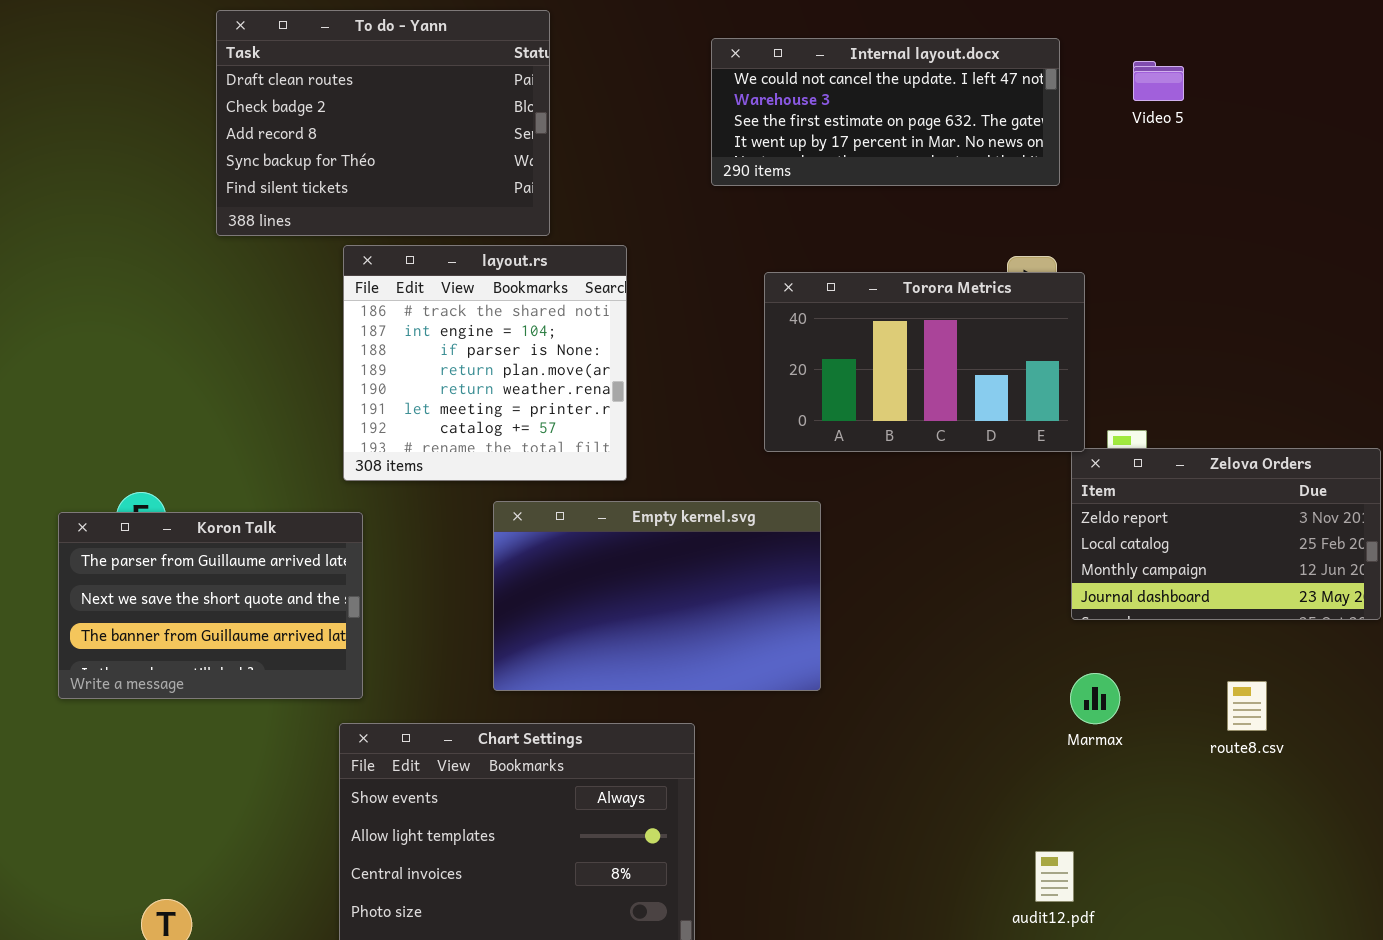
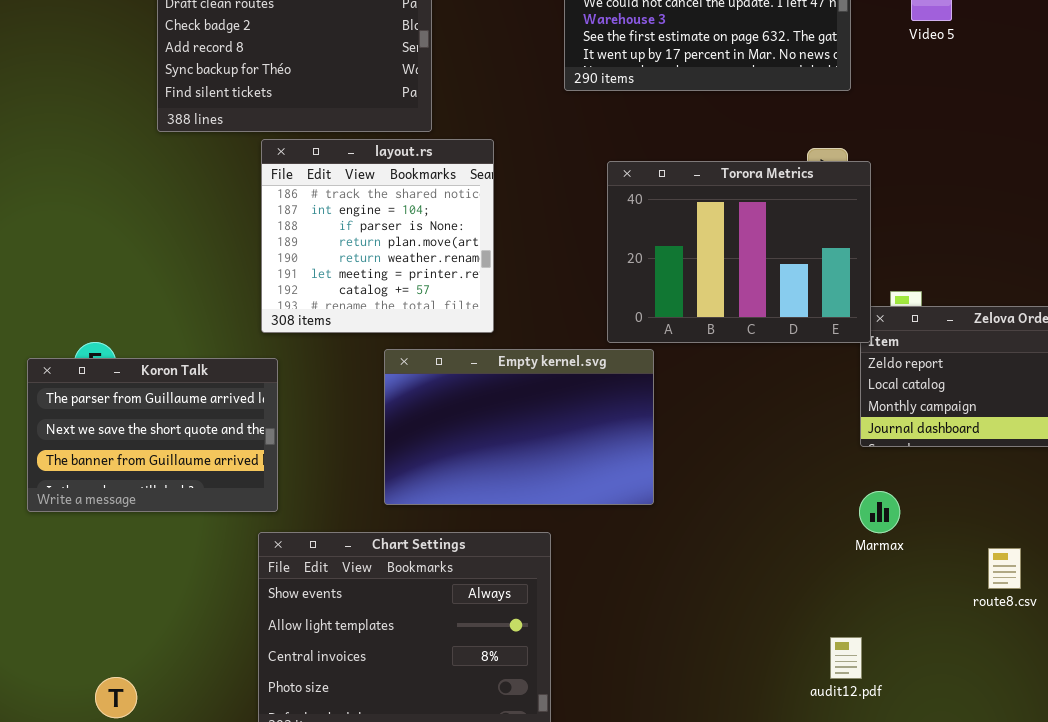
Torora Metrics: [764,272,1085,452] -> [607,161,871,343], resized
route8.csv: [1227,681,1267,731] -> [988,548,1021,589], moved

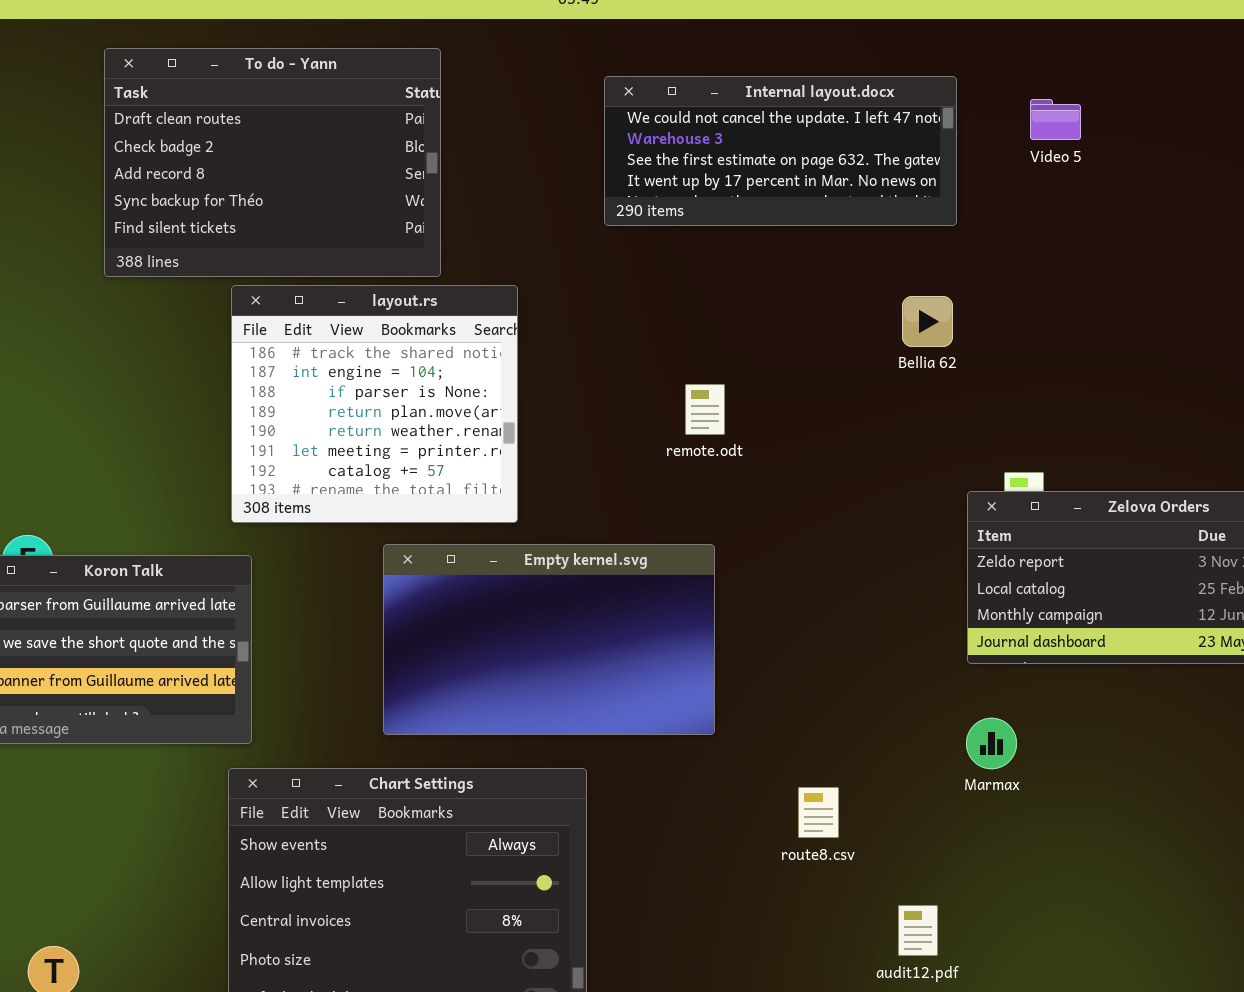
Torora Metrics: [607,161,871,343] -> none, closed
route8.csv: [988,548,1021,589] -> [798,787,839,838], moved
audit12.pdf: [830,637,862,679] -> [898,905,938,956], moved

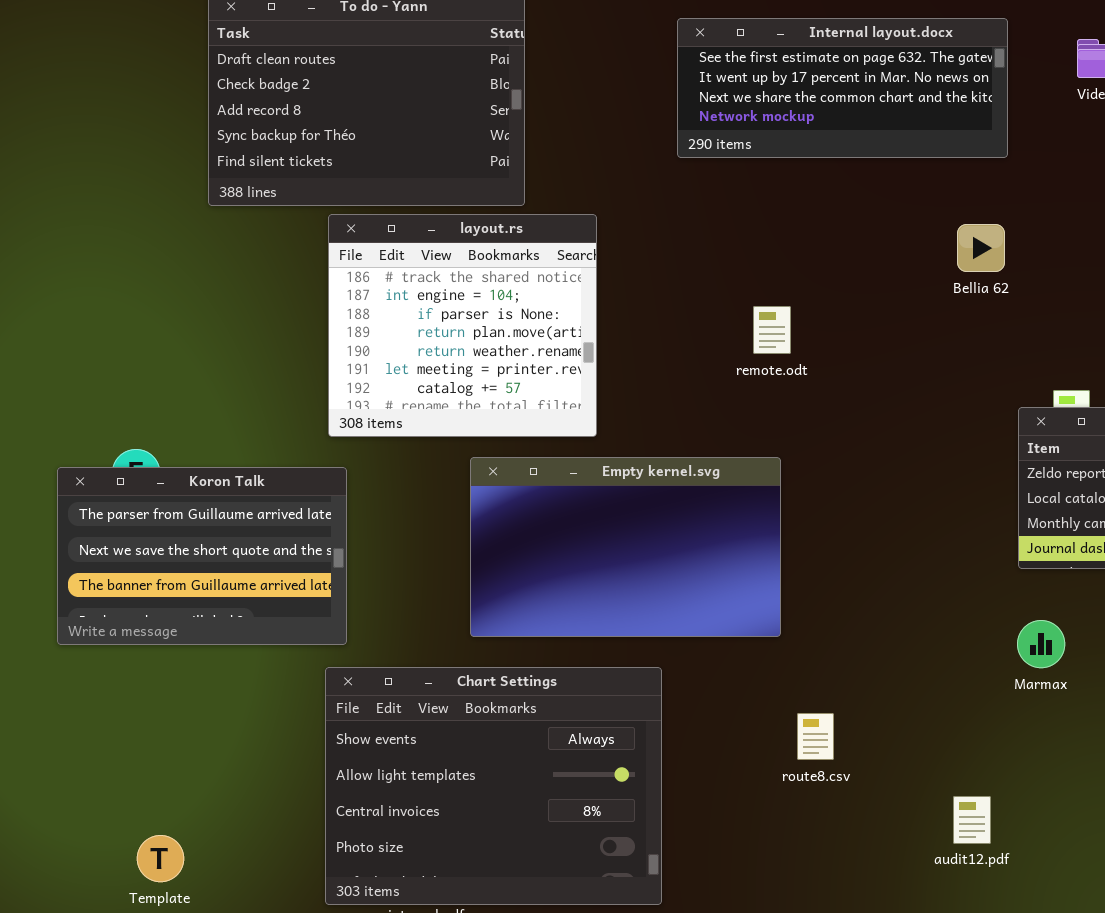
Internal layout.docx: [604,76,957,226] -> [677,18,1008,158], scrolled down 2 rows
route8.csv: [798,787,839,838] -> [797,713,834,760], moved

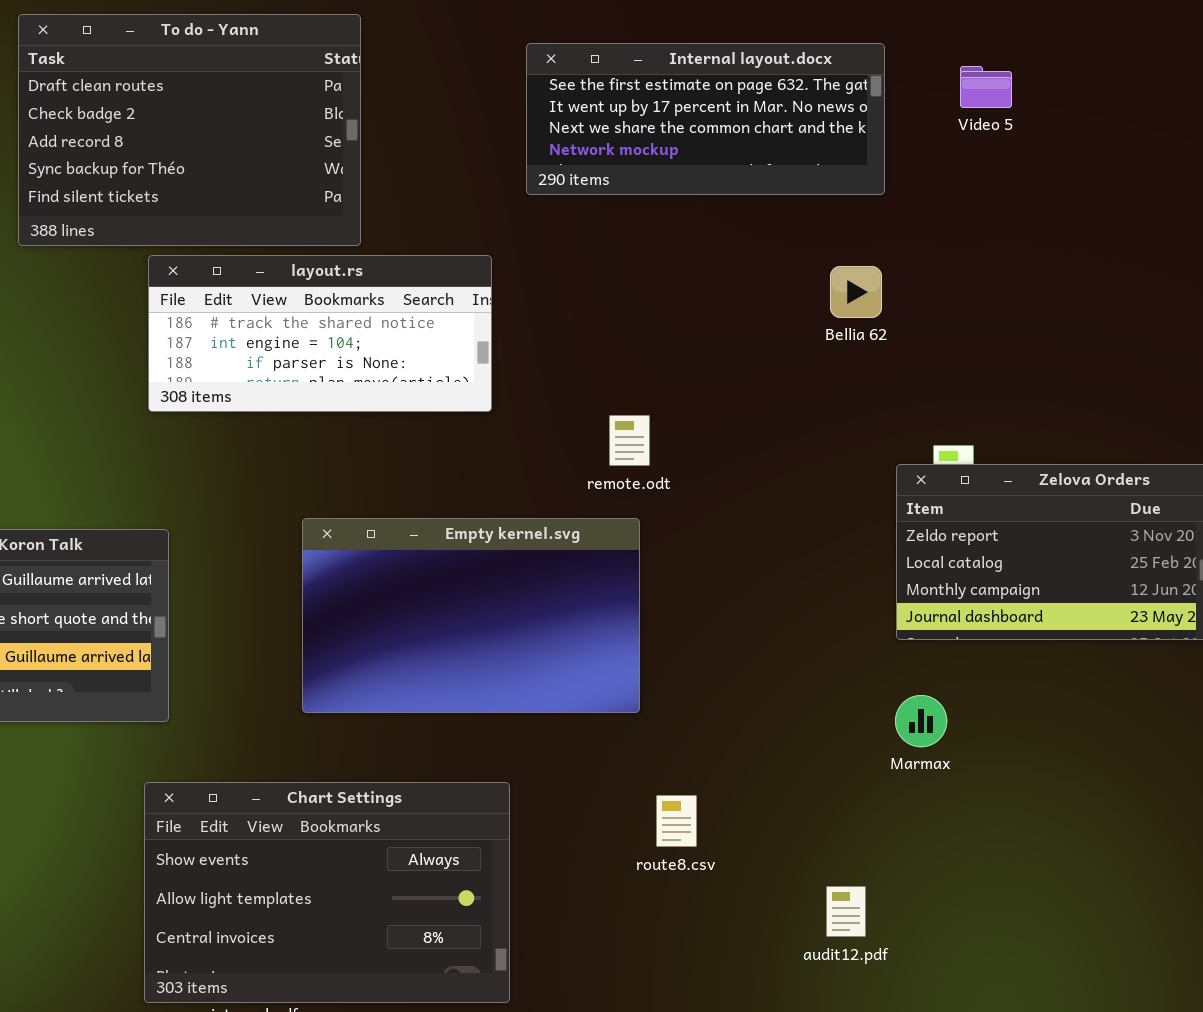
layout.rs: [328,214,597,437] -> [148,255,492,412], resized
remote.odt: [753,306,791,354] -> [609,415,650,466], moved
Chart Settings: [325,667,662,905] -> [144,782,510,1003], resized

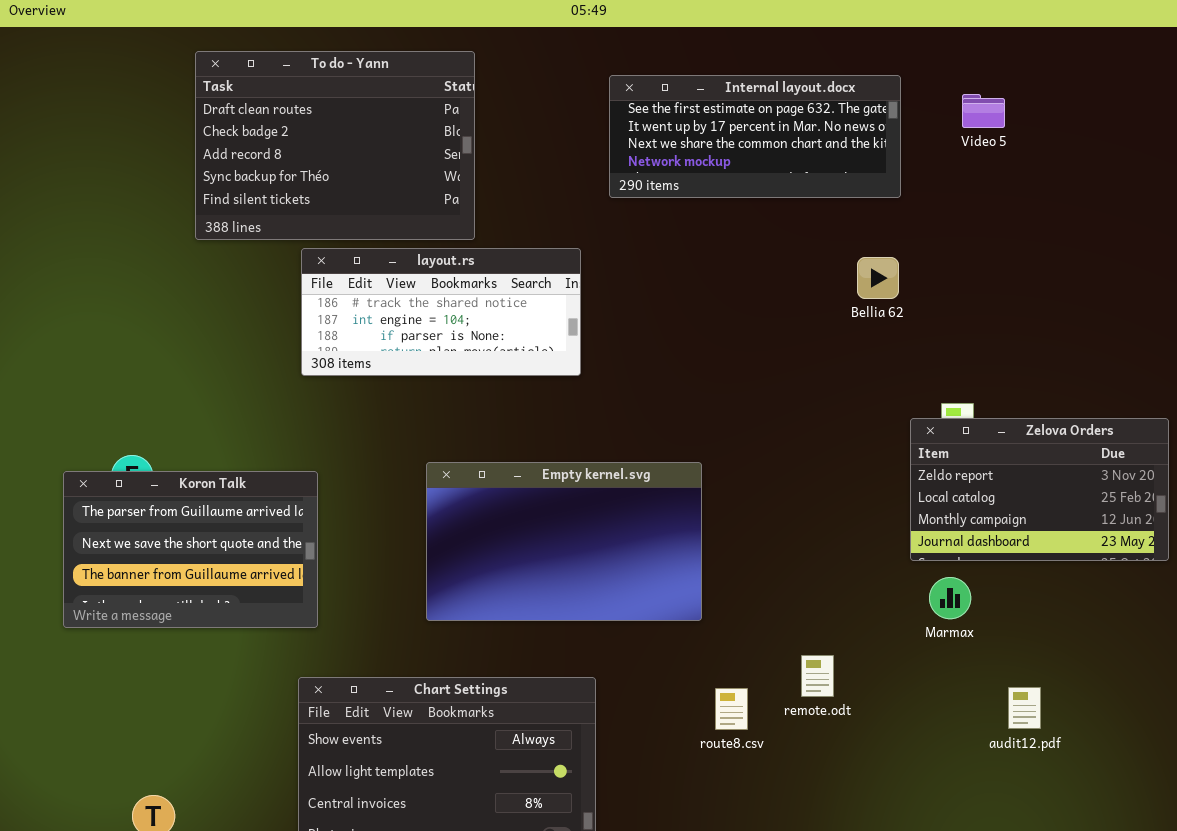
remote.odt: [609,415,650,466] -> [801,655,834,697], moved
Marmax: [895,695,947,747] -> [929,577,971,619], moved
audit12.pdf: [826,886,866,937] -> [1008,687,1041,729], moved

